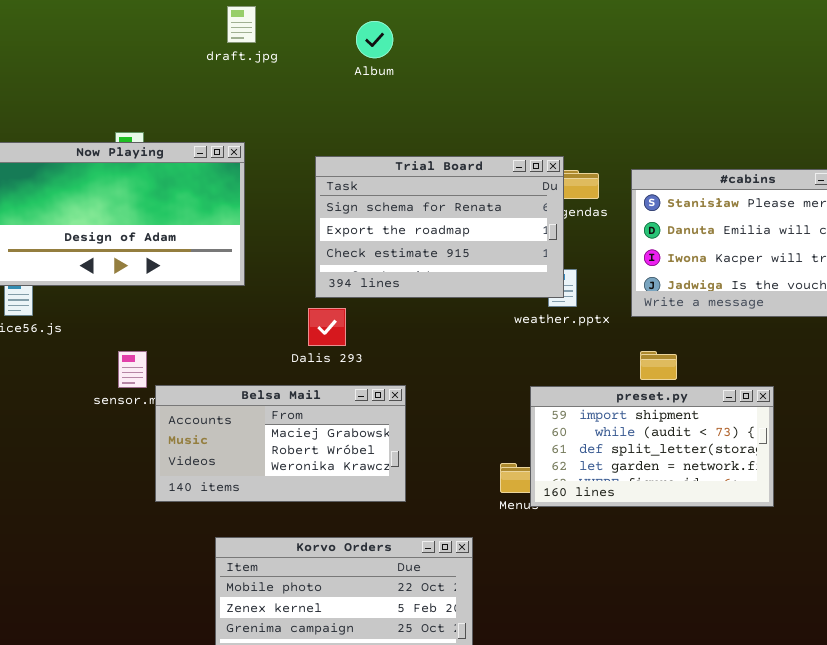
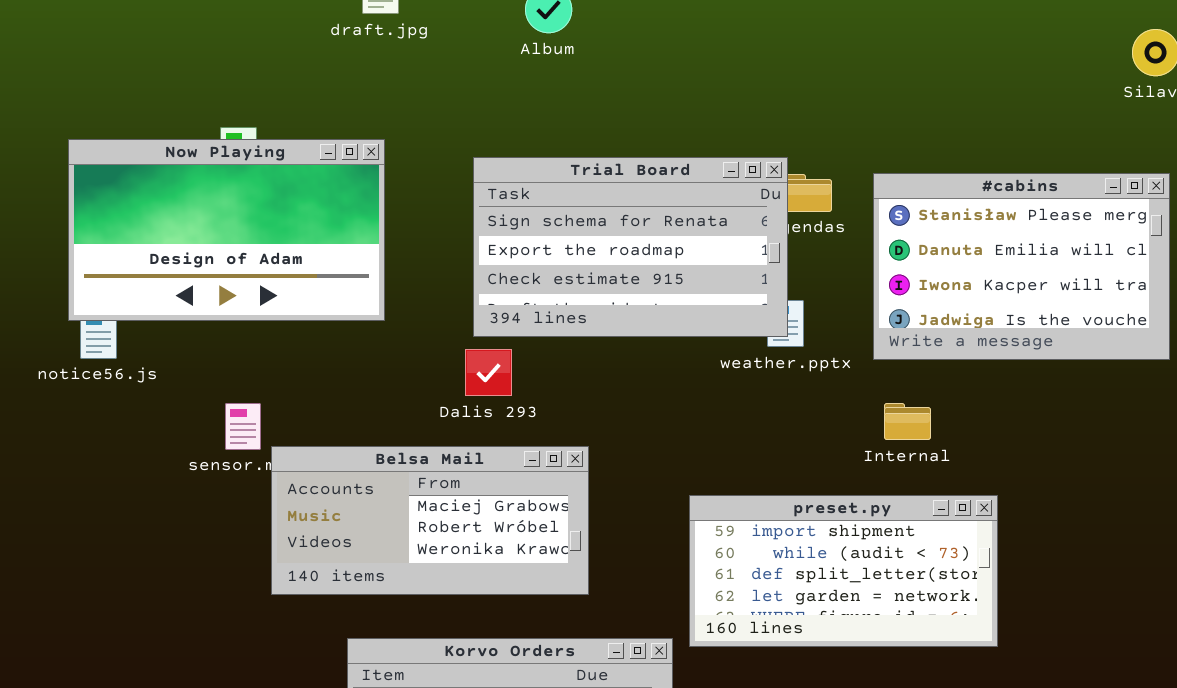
preset.py: [530,386,774,507] -> [689,495,998,647], moved

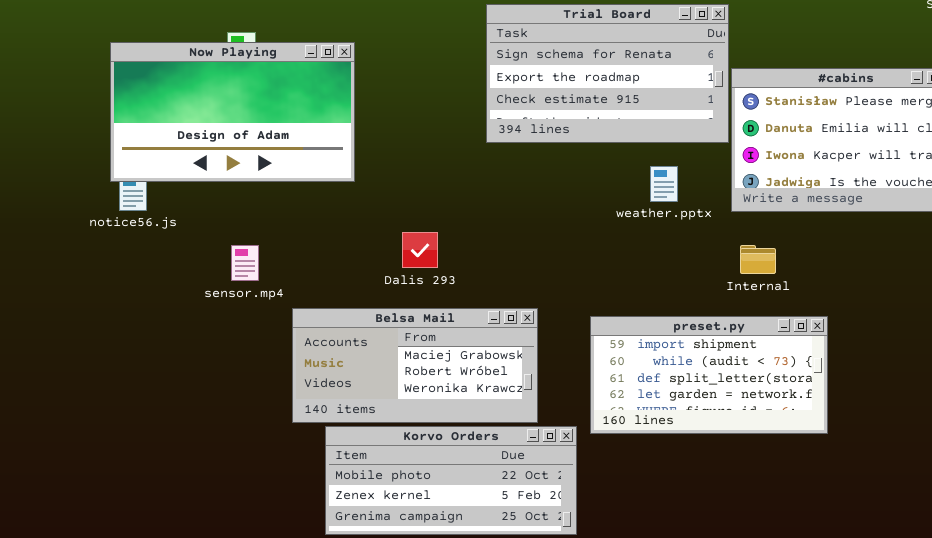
Trial Board: [473,157,788,337] -> [486,4,729,143], moved
Dalis 293: [465,349,512,396] -> [402,232,438,268], moved
Belsa Mail: [271,446,589,595] -> [292,308,538,423], moved

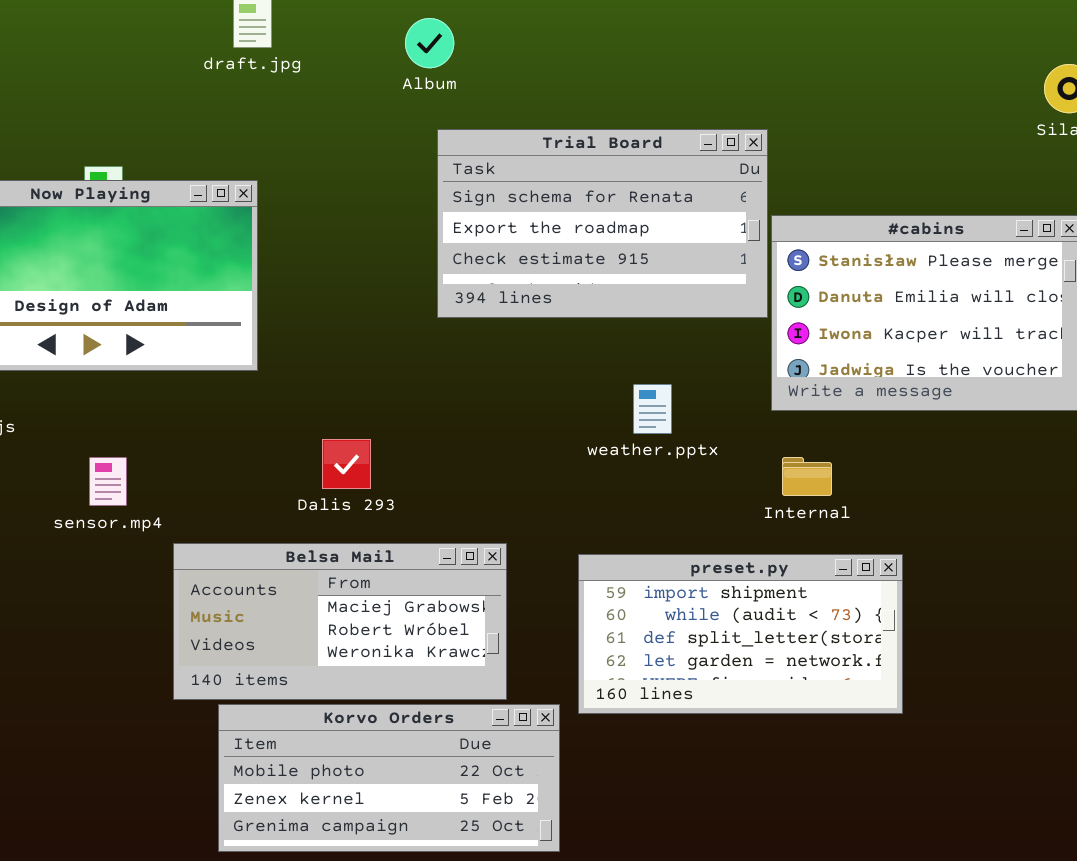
weather.pptx: [650,166,678,202] -> [633,384,672,434], moved

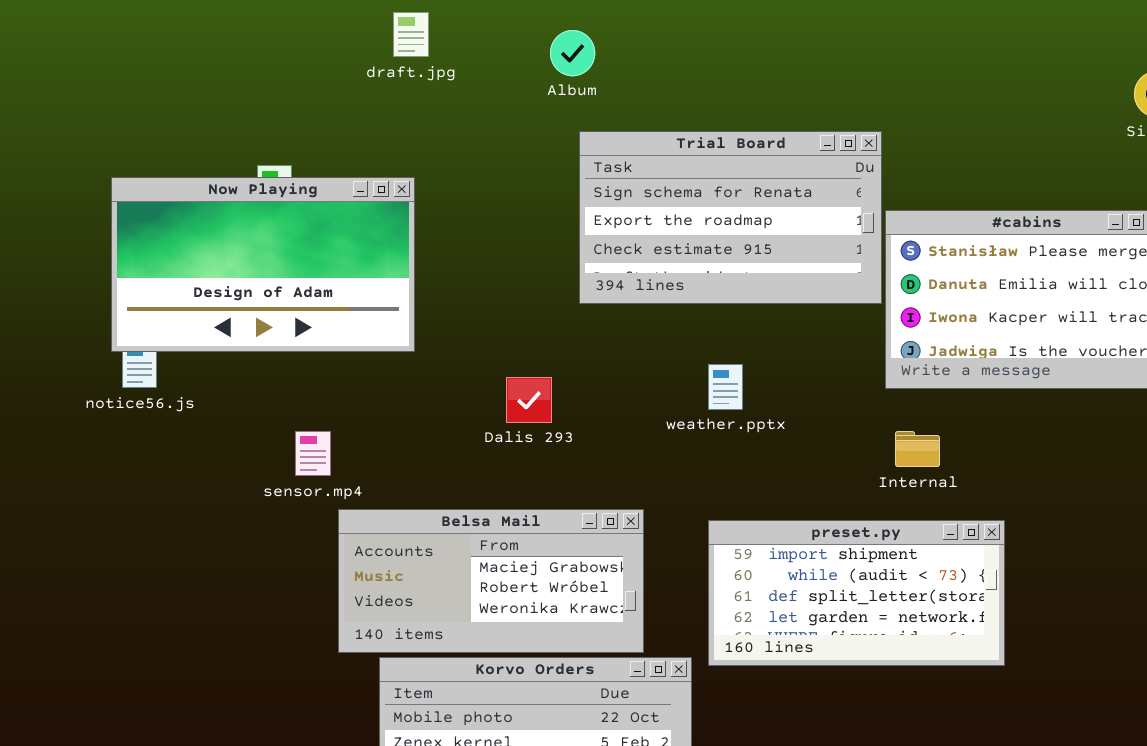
weather.pptx: [633,384,672,434] -> [708,364,743,410], moved
Dalis 293: [322,439,371,489] -> [506,377,552,423], moved
sensor.mp4: [89,457,127,506] -> [295,431,331,476], moved

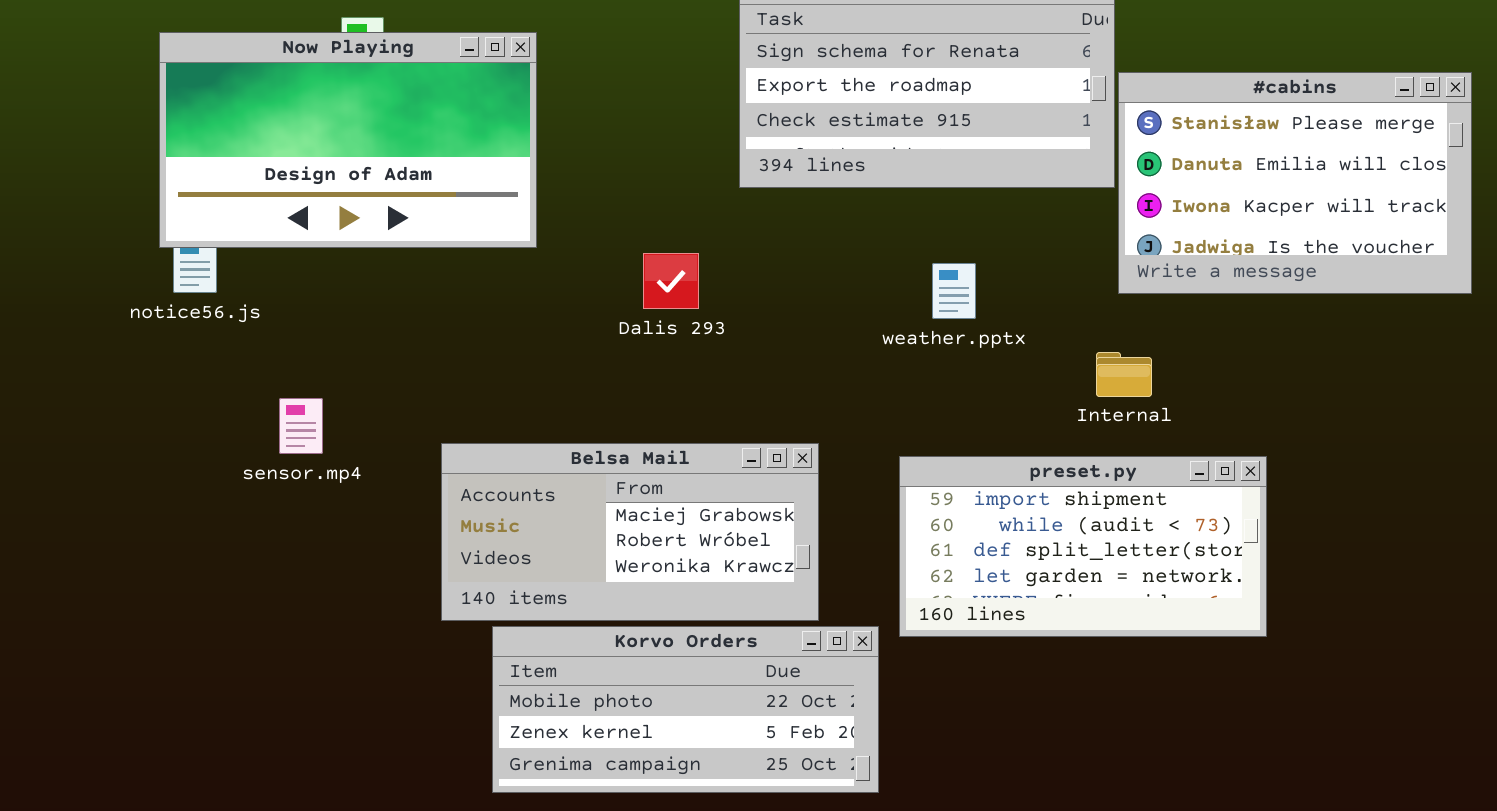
weather.pptx: [708,364,743,410] -> [932,263,976,319], moved
Dalis 293: [506,377,552,423] -> [643,253,699,309], moved
sensor.mp4: [295,431,331,476] -> [279,398,323,454], moved
Internal: [895,431,940,467] -> [1096,352,1152,397], moved

